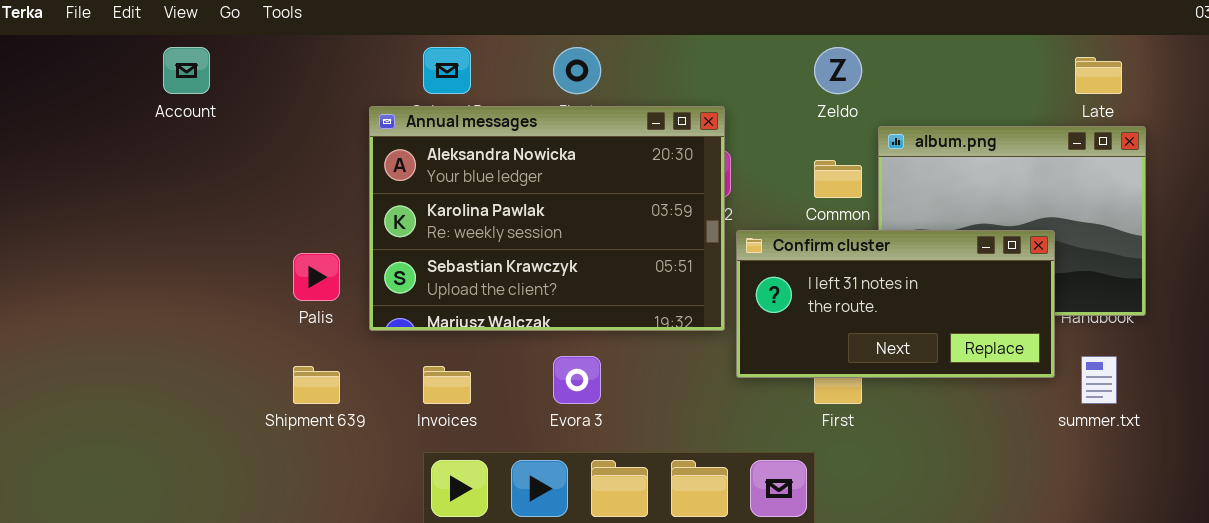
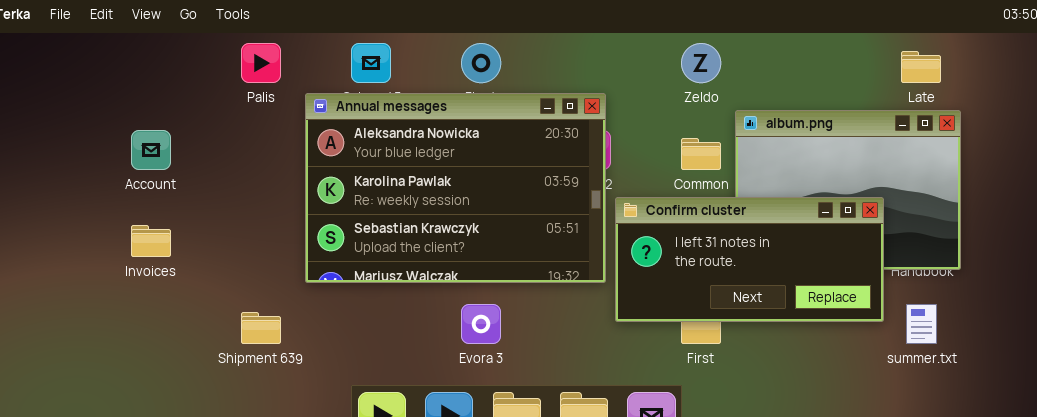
Account: [163,47,210,94] -> [131,130,171,170], moved
Palis: [293,253,340,301] -> [241,43,281,83], moved
Invoices: [423,366,471,404] -> [131,225,171,257], moved

